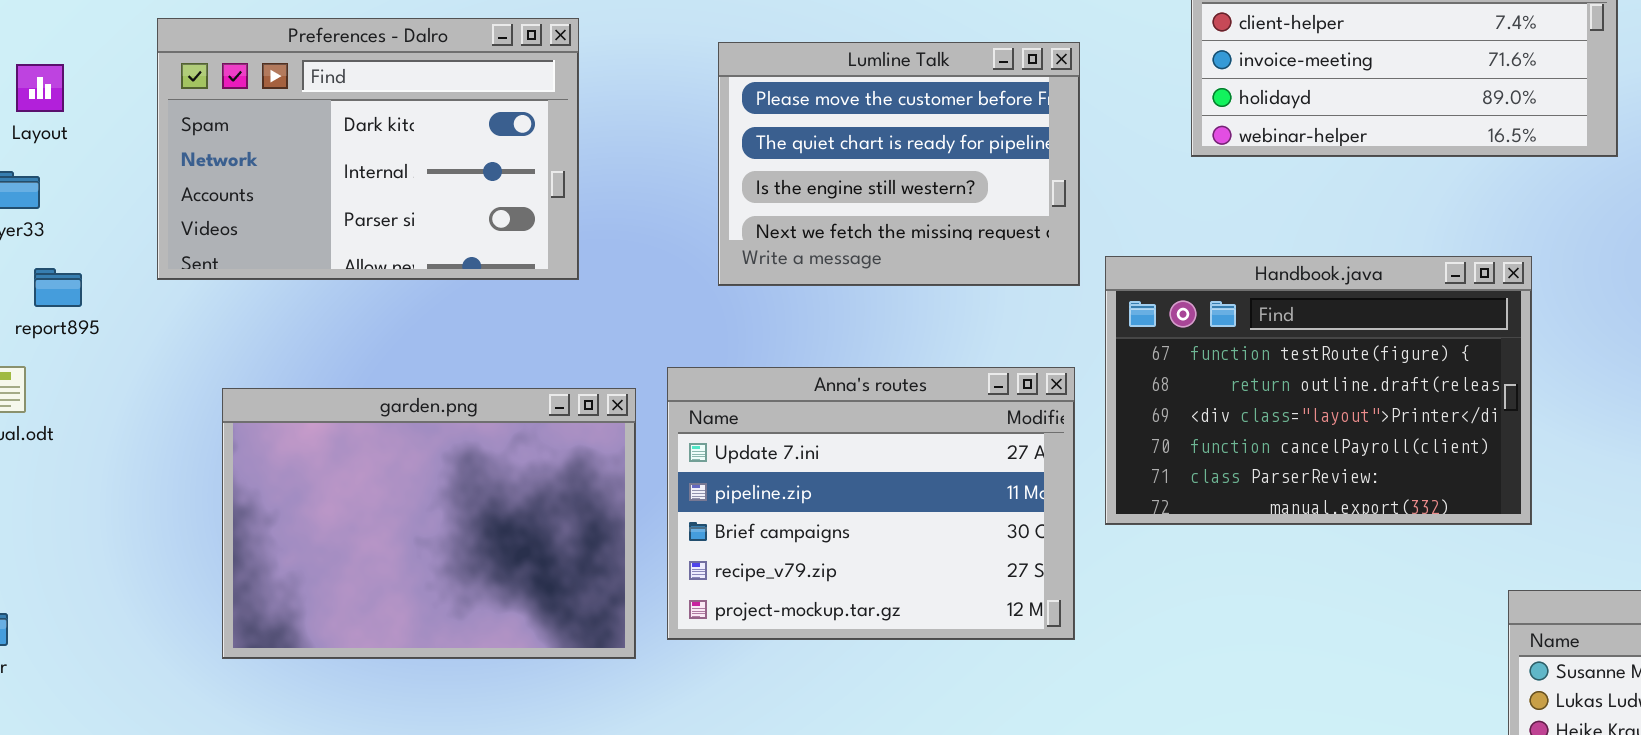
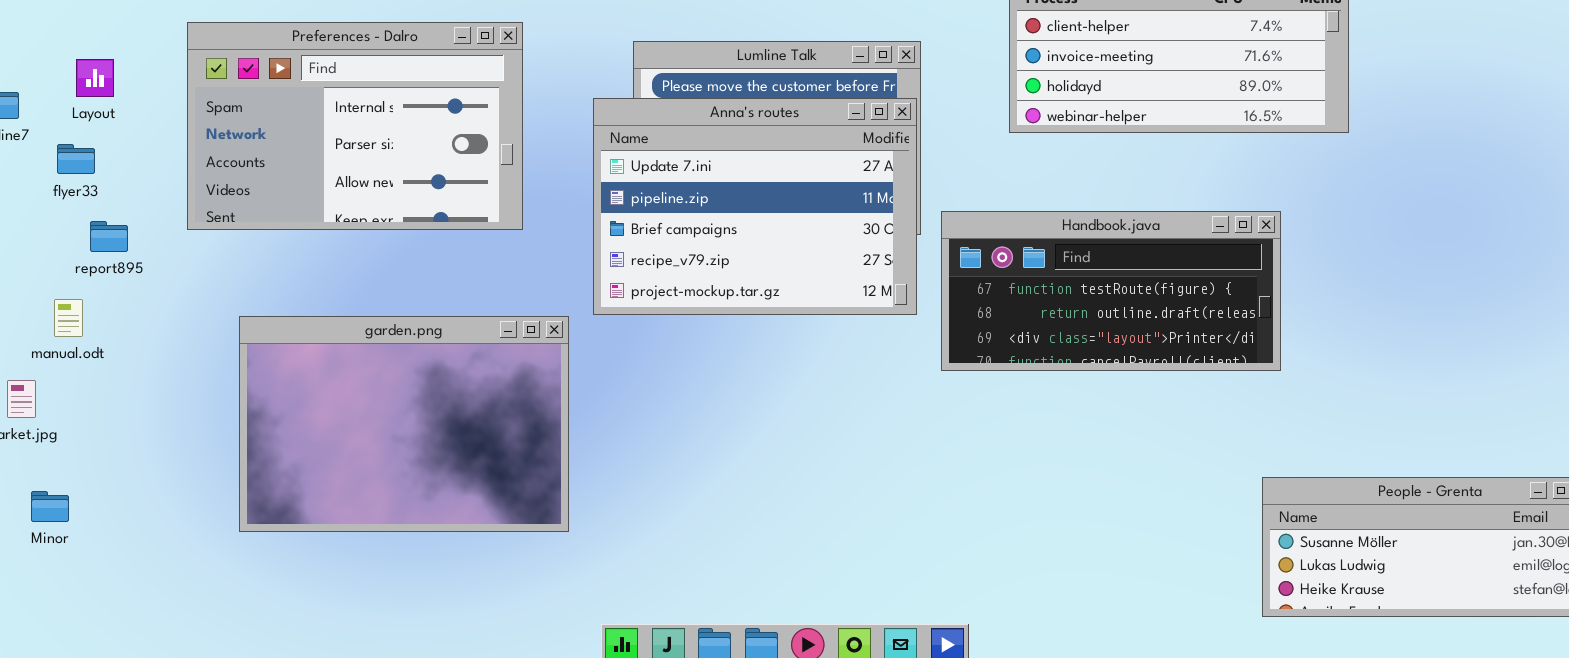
Preferences - Dalro: [157,18,579,280] -> [187,22,523,230], scrolled down 1 row
Handbook.java: [1105,256,1532,525] -> [941,211,1281,371], resized
Anna's routes: [667,367,1075,640] -> [593,98,917,315], moved

